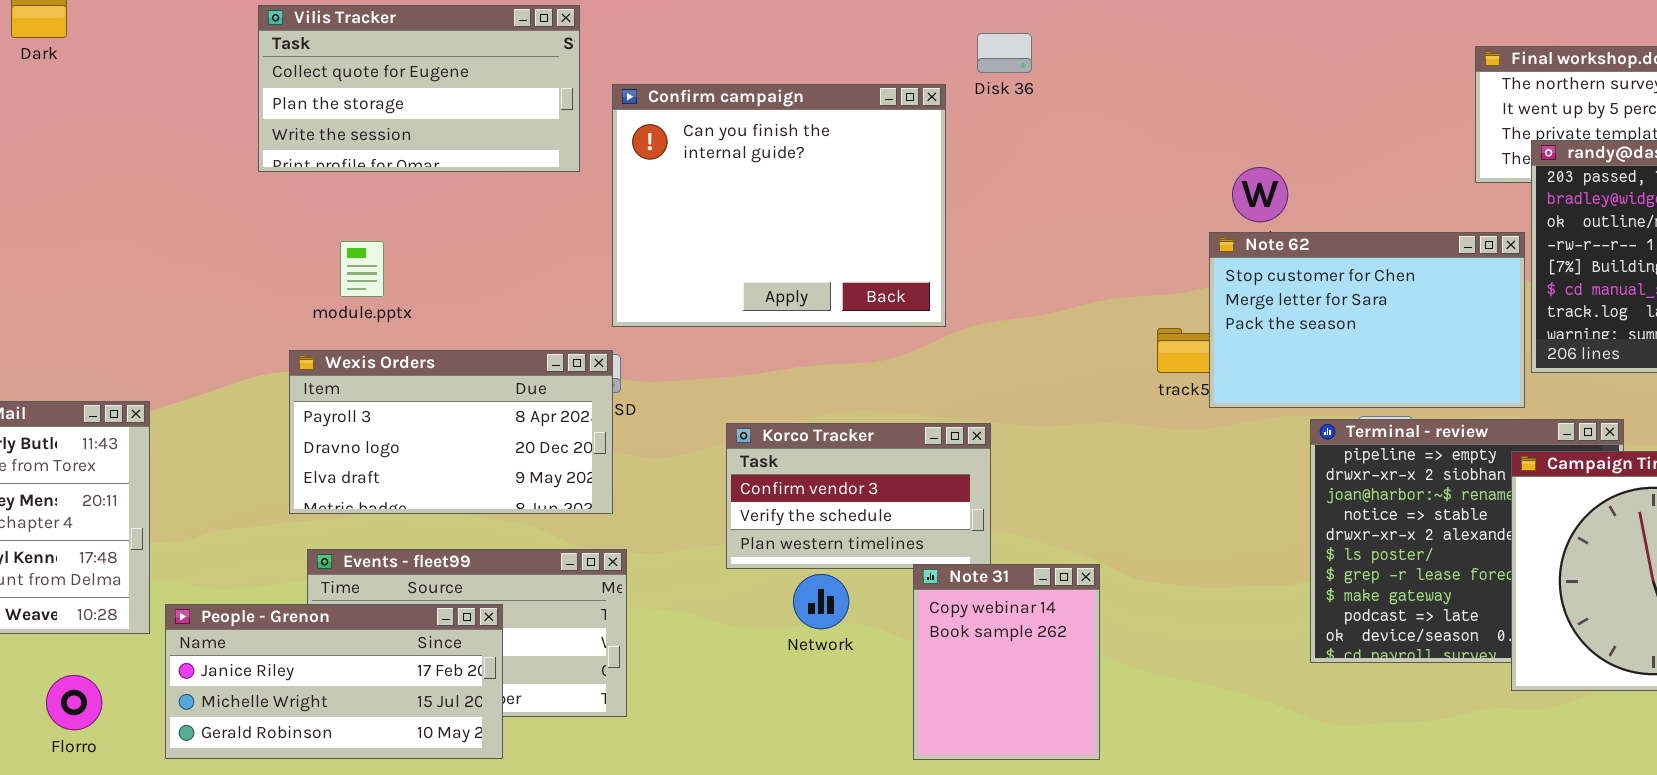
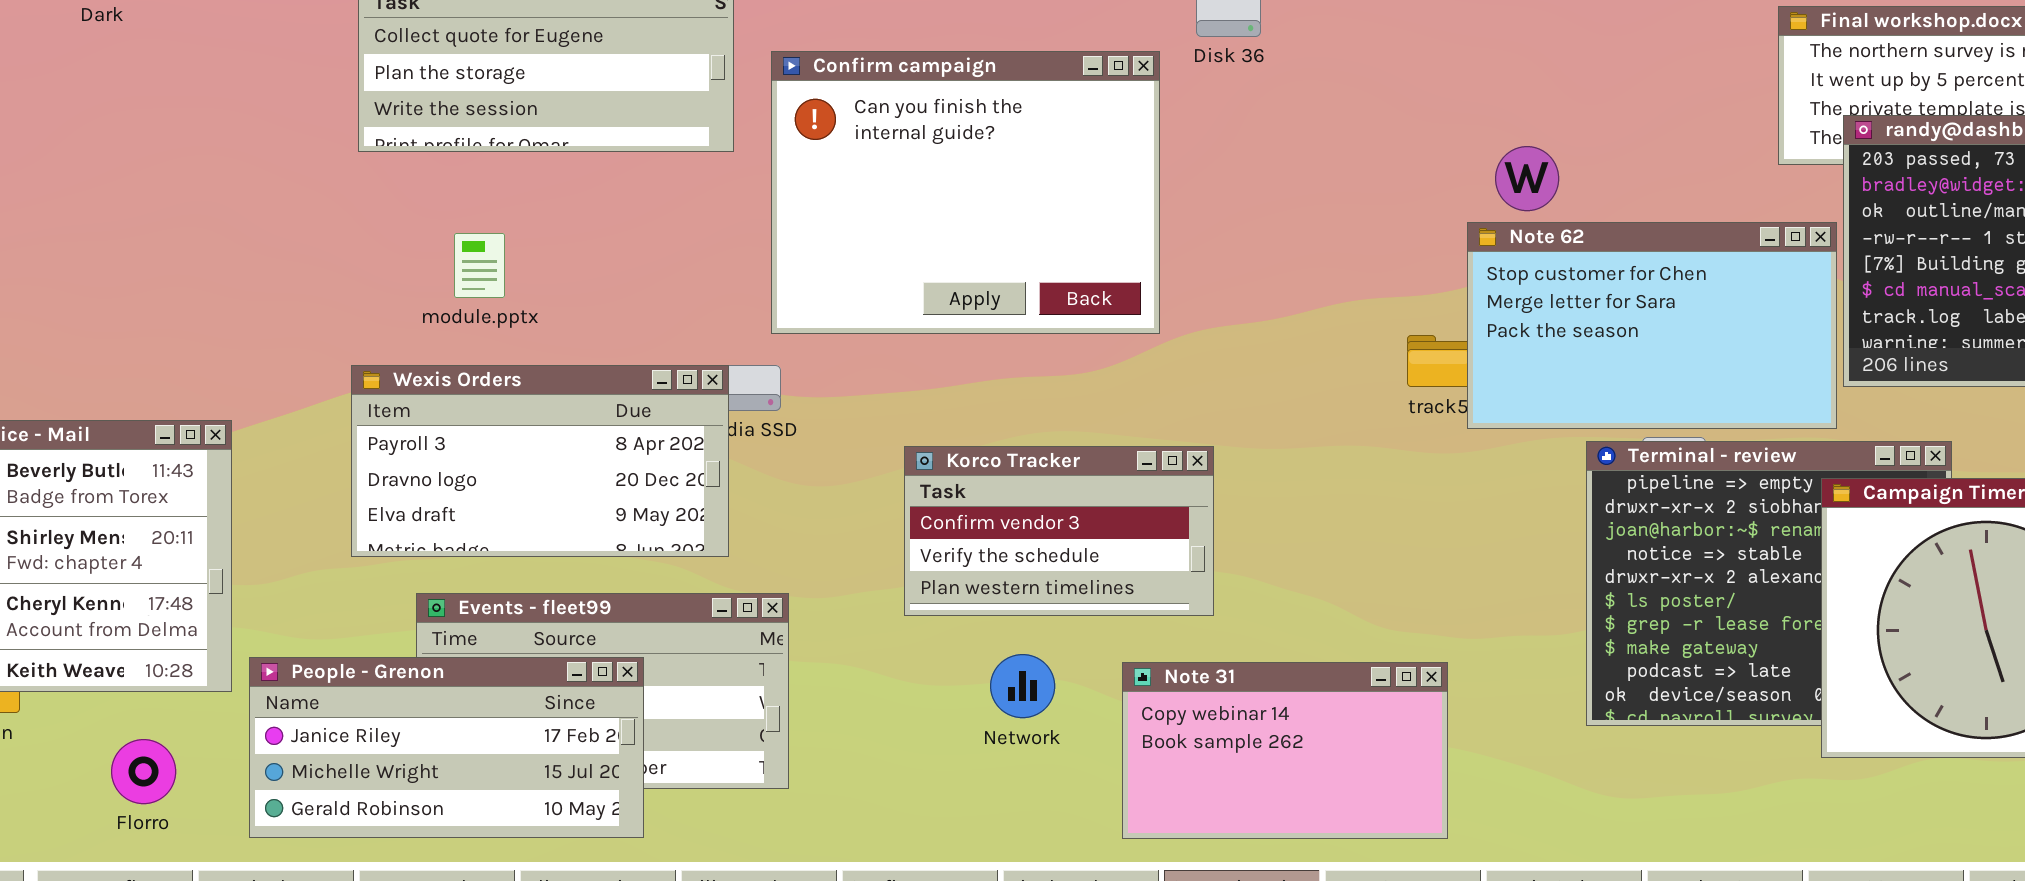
Wexis Orders: [289,350,613,514] -> [351,365,729,557], moved
Note 31: [913,564,1100,760] -> [1122,662,1448,839], resized
Network: [793,574,849,629] -> [990,654,1055,718], moved

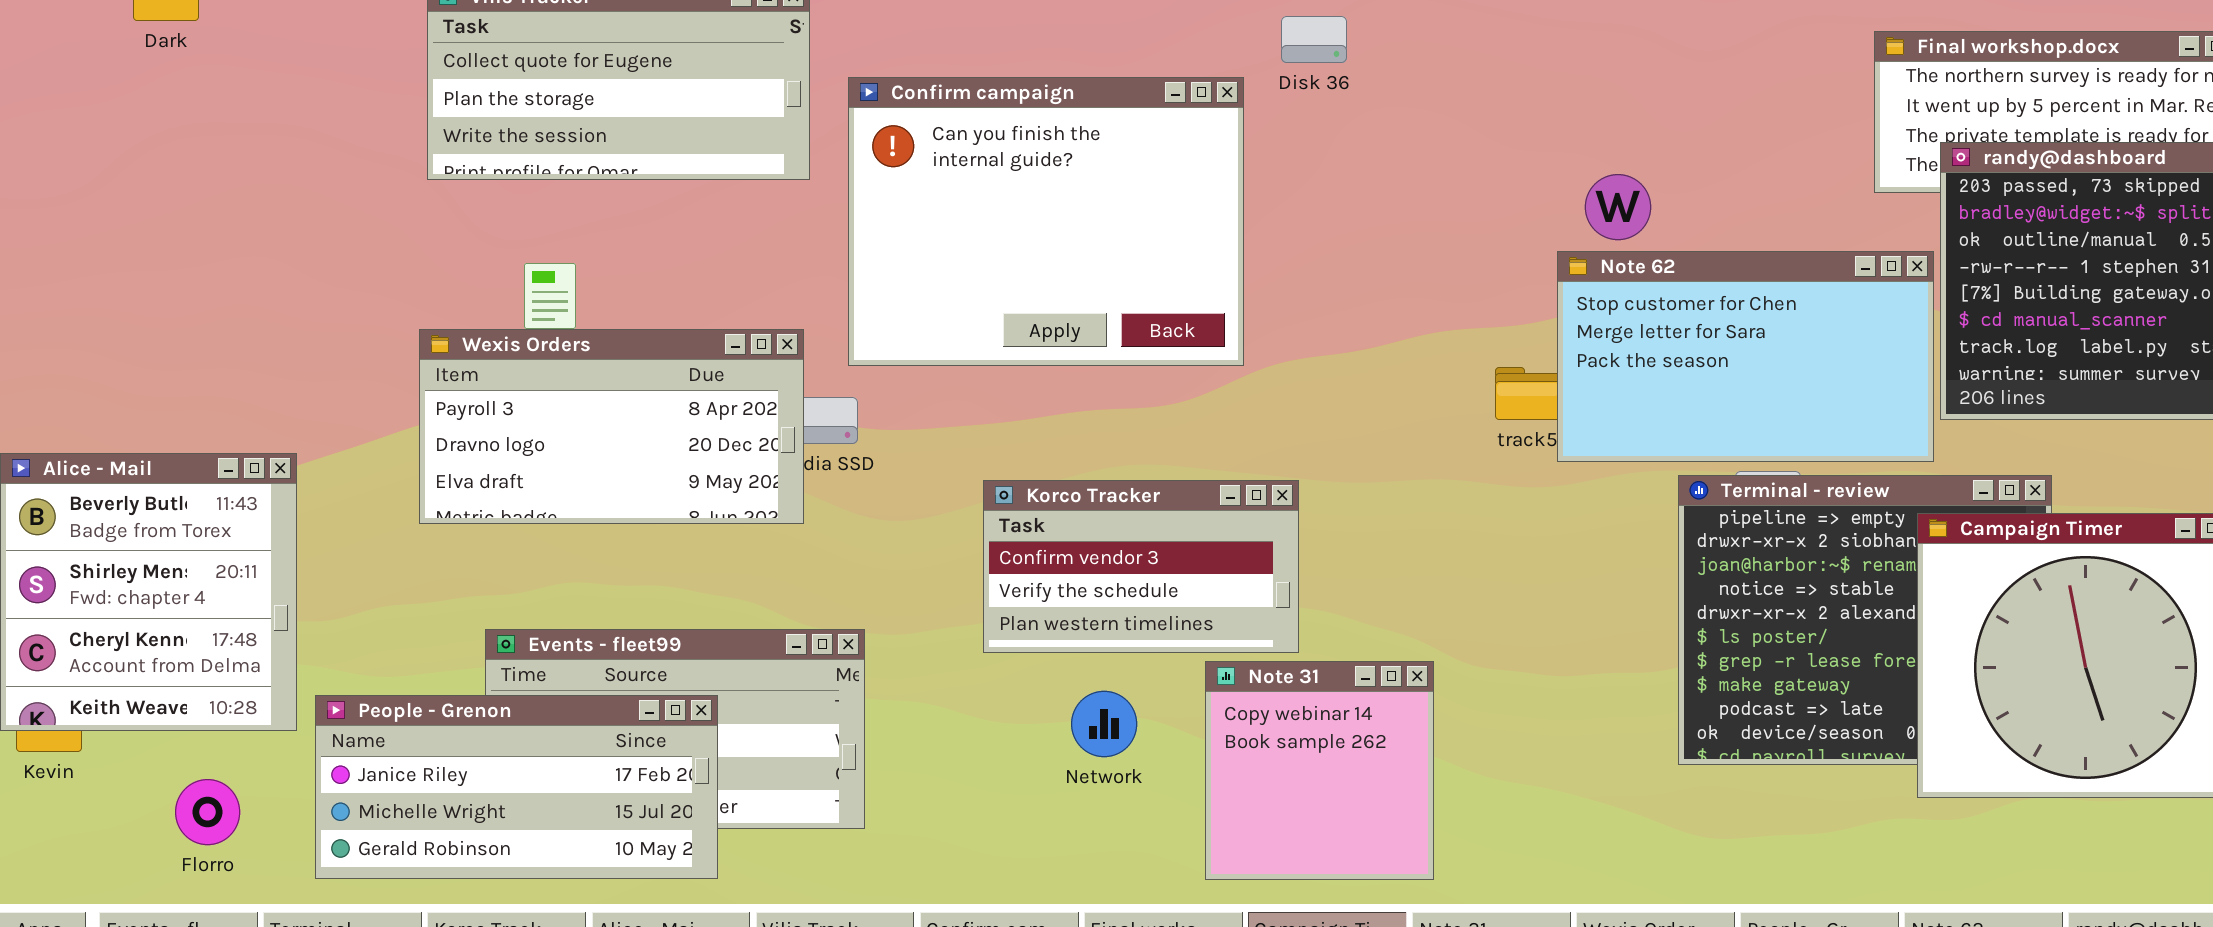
Wexis Orders: [351,365,729,557] -> [419,329,804,524], moved
Note 31: [1122,662,1448,839] -> [1205,661,1434,880], resized

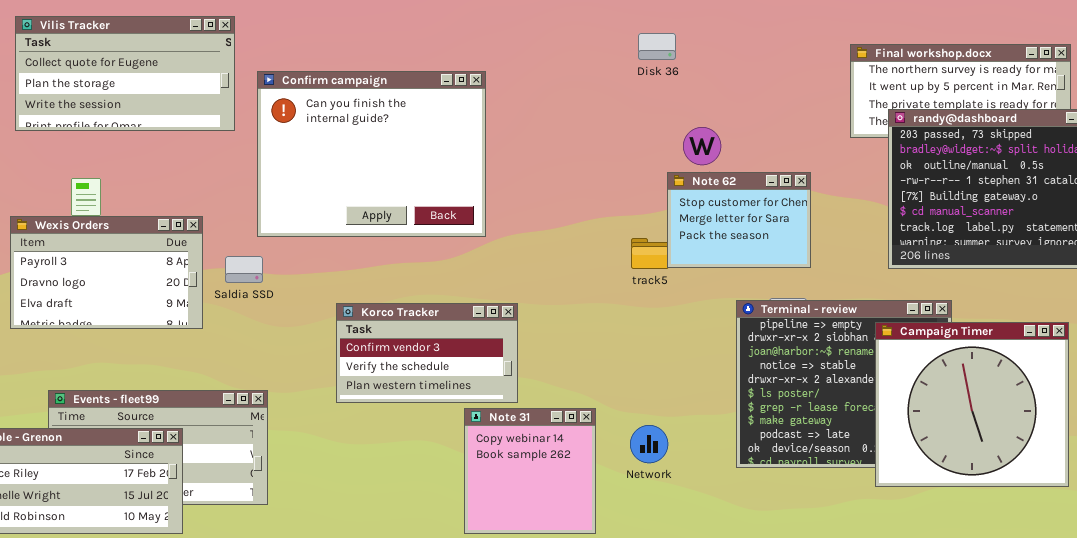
Disk 36: [1281,16,1347,63] -> [638,33,676,60], moved
Note 62: [1557,251,1934,462] -> [667,172,811,268], resized
Wexis Orders: [419,329,804,524] -> [10,216,203,329], resized
Network: [1071,691,1137,757] -> [630,425,668,463], moved

